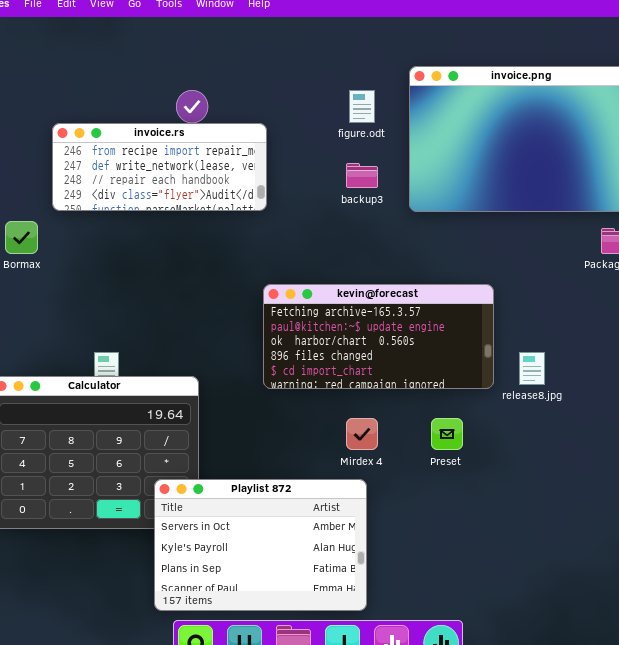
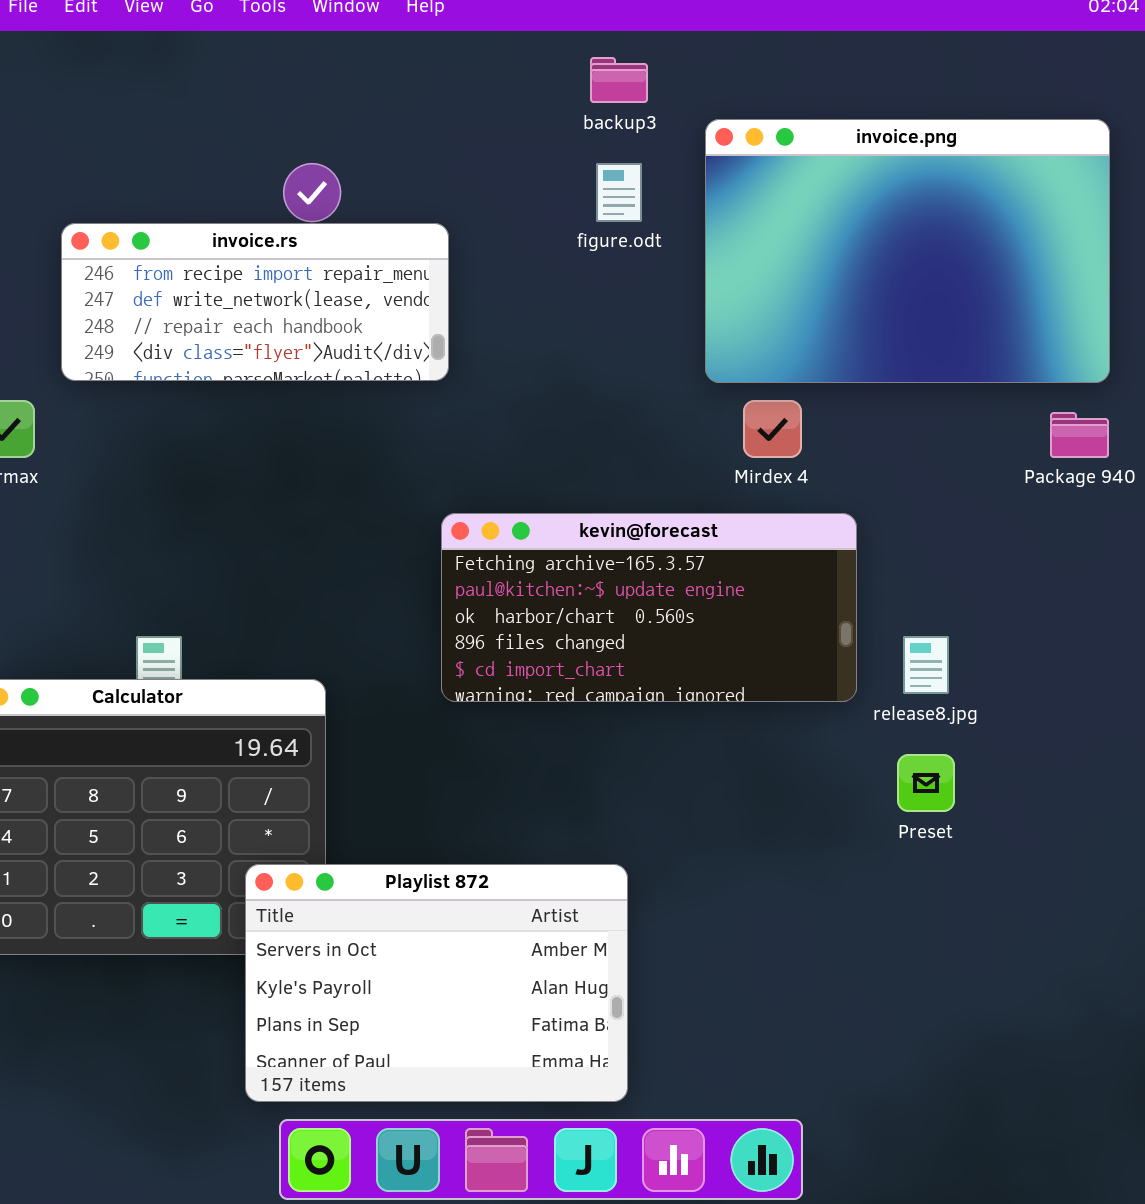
backup3: [346,163,378,188] -> [590,57,648,103], moved
Mirdex 4: [346,418,378,450] -> [743,400,802,458], moved
Preset: [431,418,463,450] -> [897,754,955,812], moved

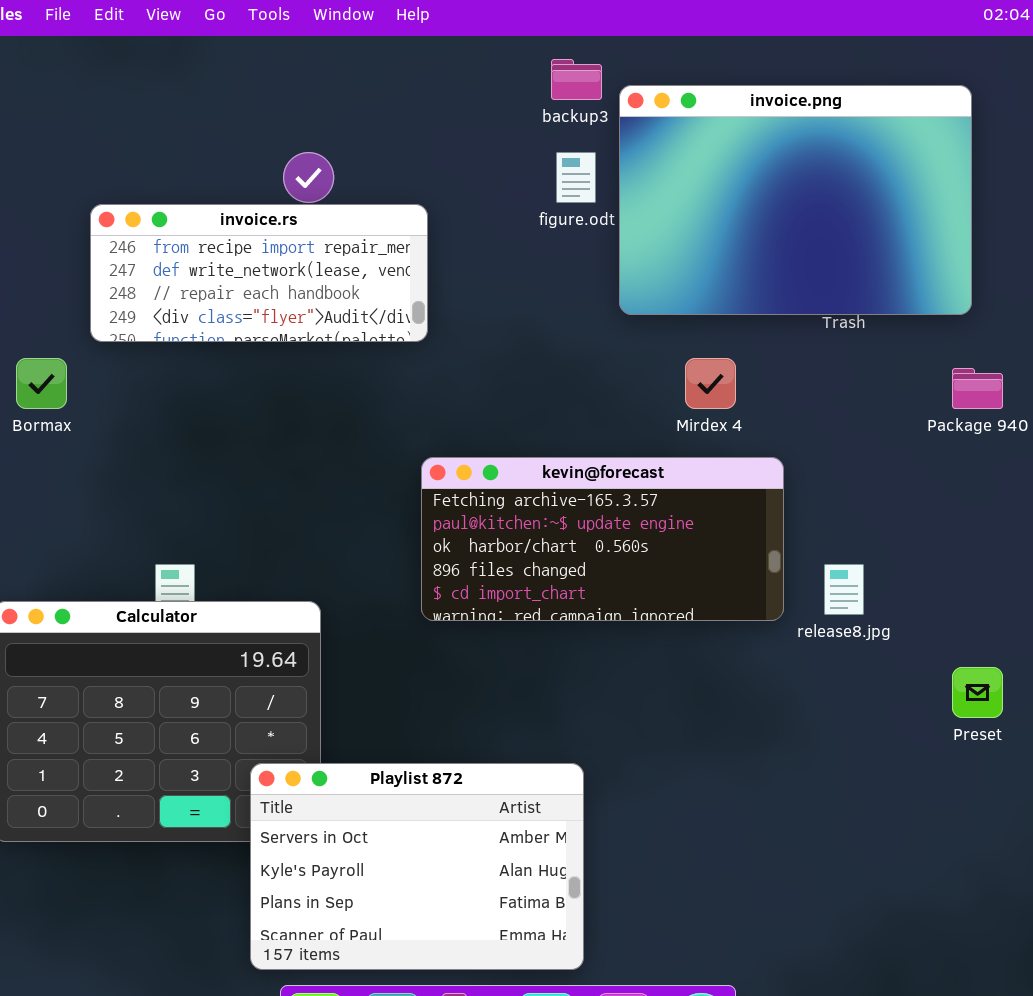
invoice.png: [705,119,1110,383] -> [619,85,972,315], moved
Preset: [897,754,955,812] -> [952,667,1003,718], moved

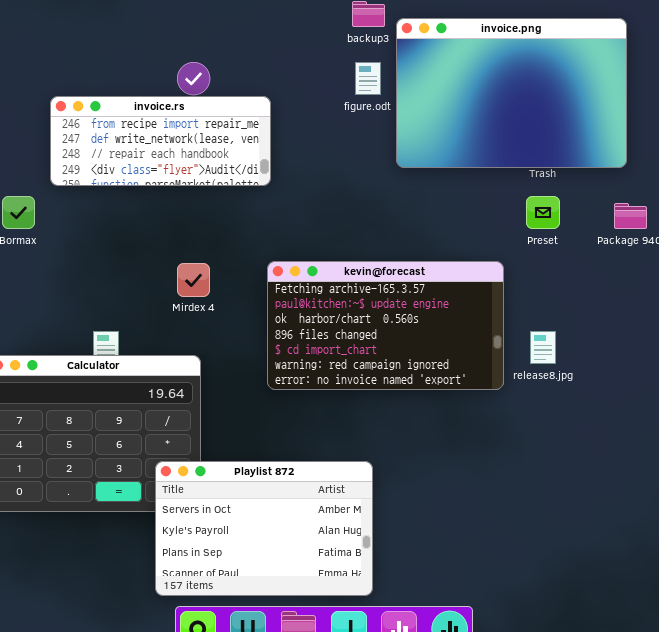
Mirdex 4: [685,358,736,409] -> [177,263,210,297], moved
kevin@forecast: [421,457,784,621] -> [267,261,504,390], resized
Preset: [952,667,1003,718] -> [526,196,560,229], moved

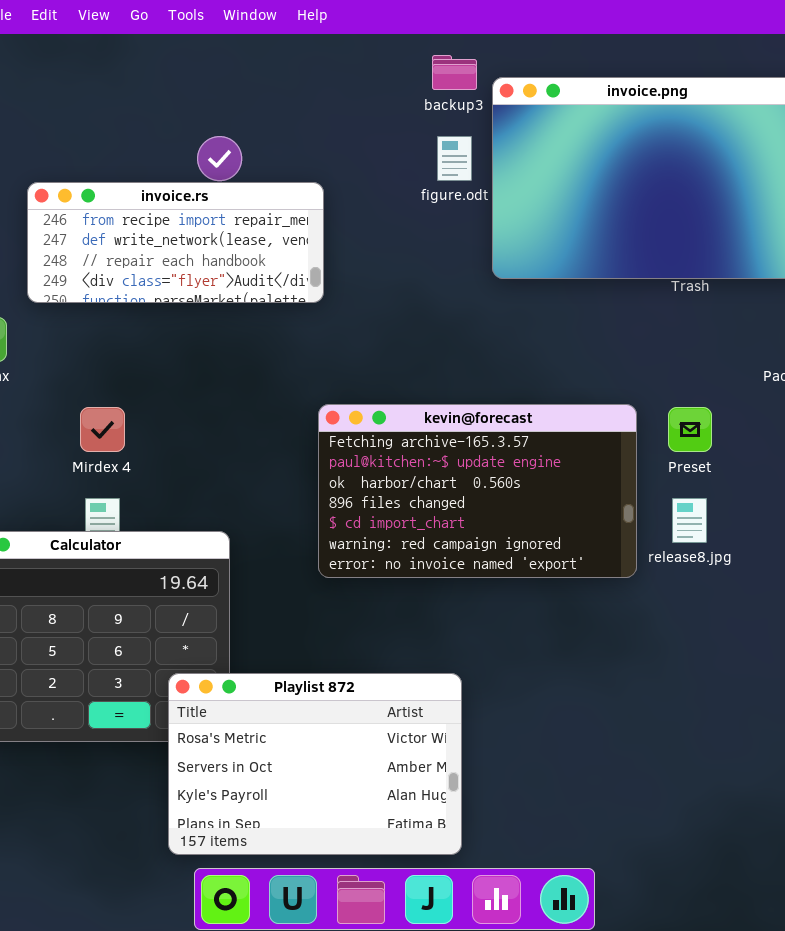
Preset: [526,196,560,229] -> [668,407,712,452], moved
Mirdex 4: [177,263,210,297] -> [80,407,125,452], moved
Playlist 872: [155,461,373,596] -> [168,673,462,855], scrolled up 1 row

